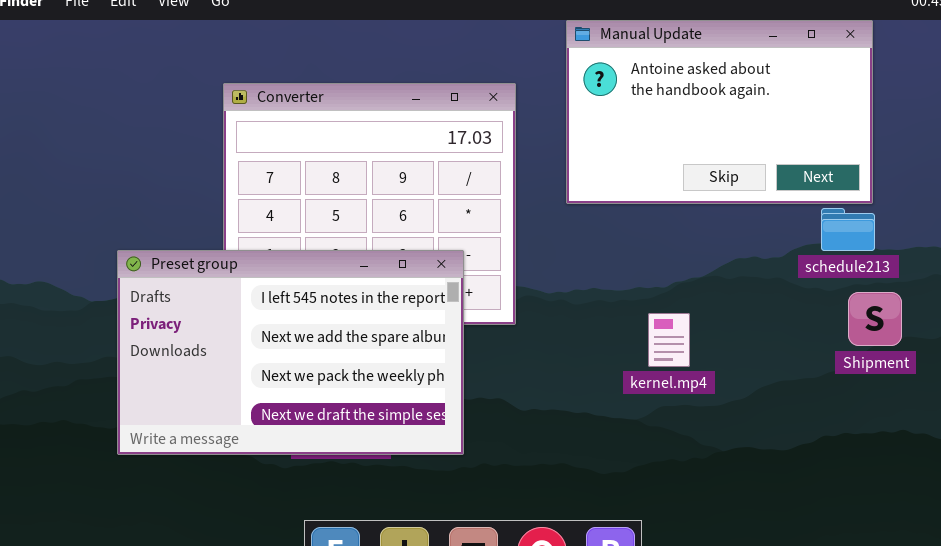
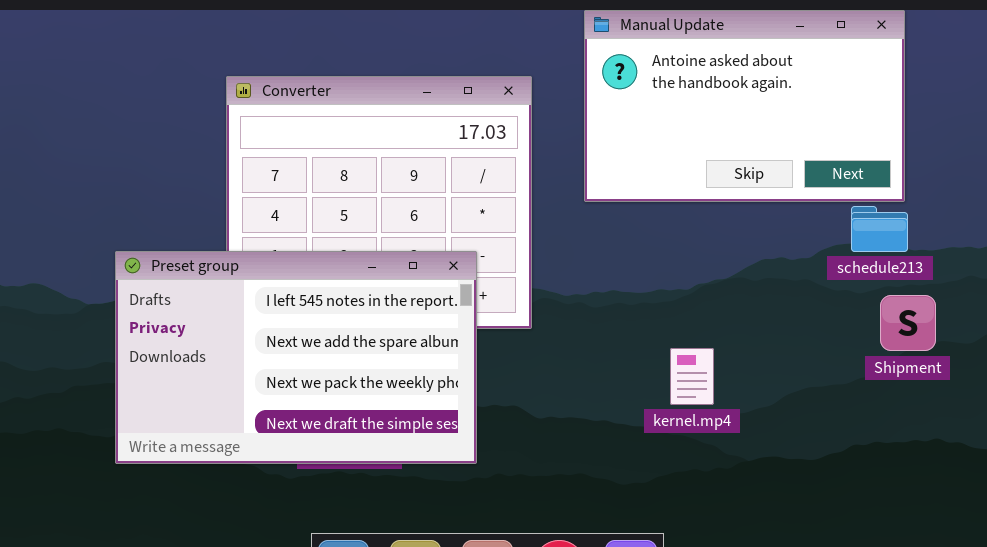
kernel.mp4: [648,313,690,367] -> [670,348,714,405], moved

